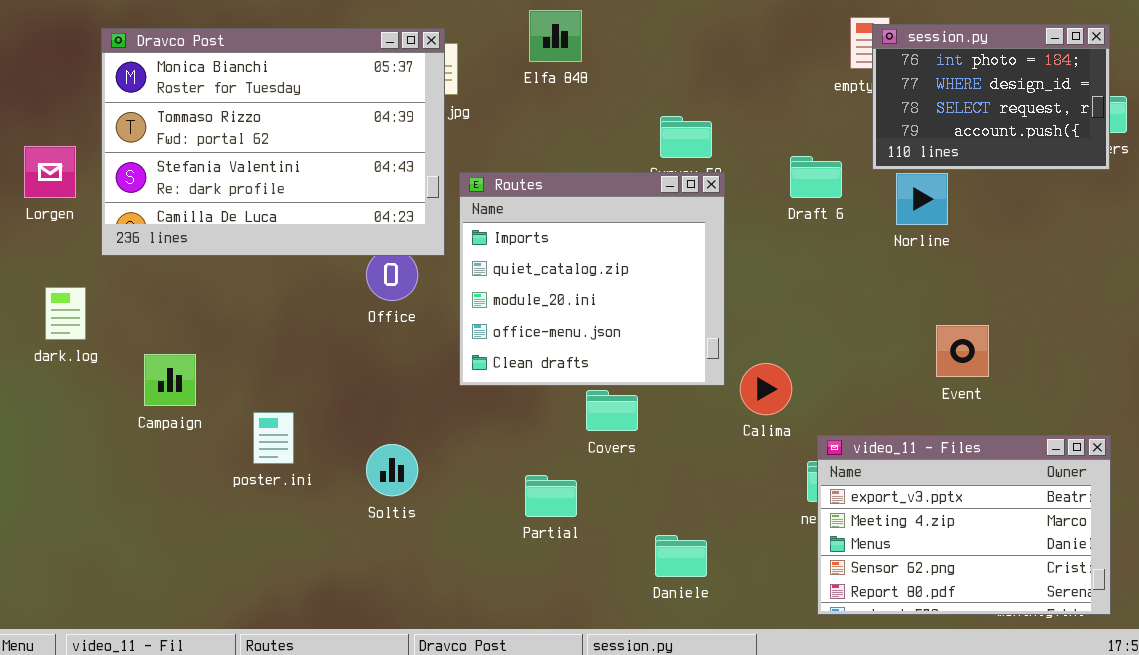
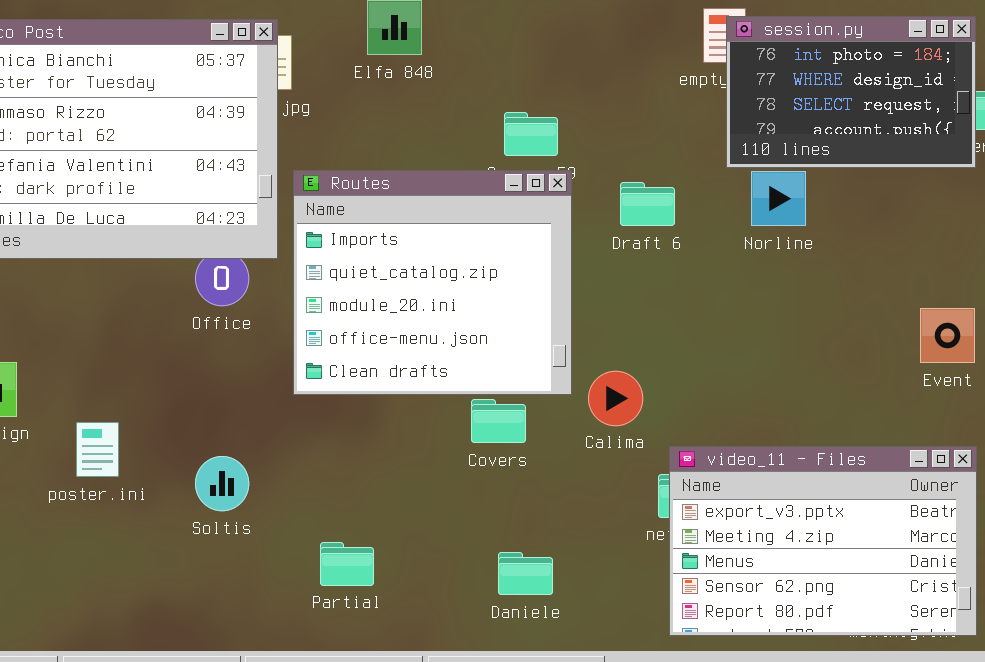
Draft 6: [790,156,842,198] -> [620,182,675,226], moved
Event: [936,325,989,377] -> [920,308,975,363], moved
Covers: [586,390,638,431] -> [471,399,526,443], moved
Partial: [525,475,577,517] -> [320,542,374,586], moved

